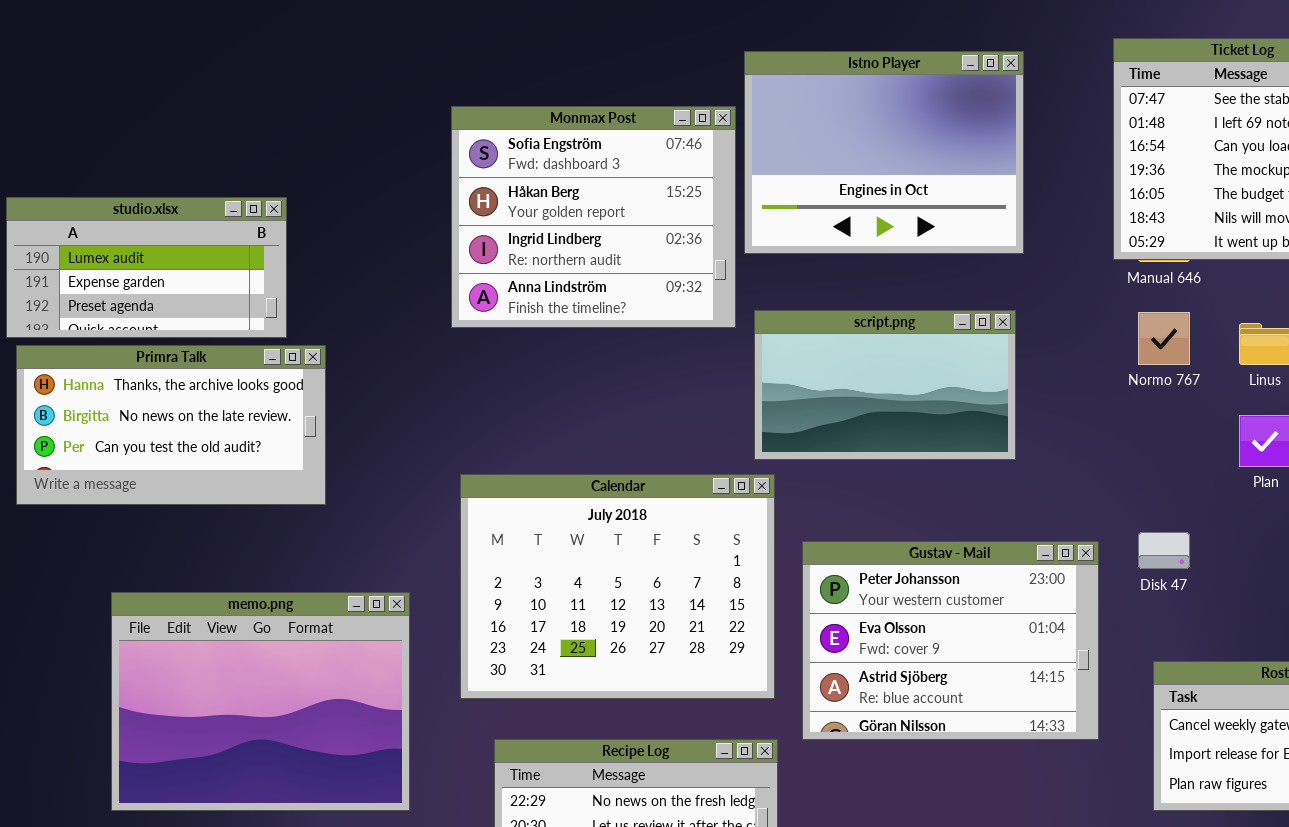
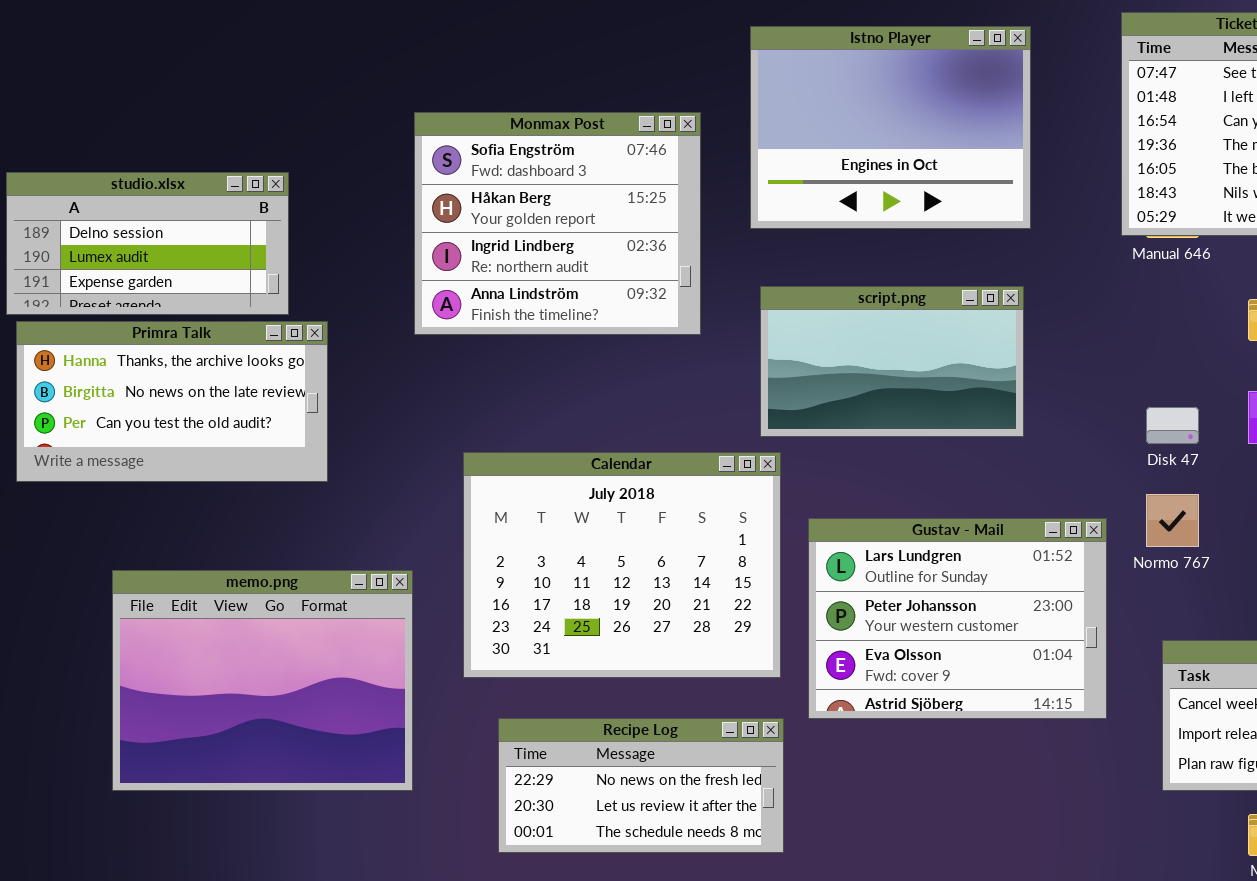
Monmax Post: [451,106,736,328] -> [414,112,701,335], moved
studio.xlsx: [6,197,287,338] -> [6,172,289,315], scrolled up 1 row
Normo 767: [1138,312,1190,365] -> [1146,494,1199,547], moved
Disk 47: [1138,532,1190,569] -> [1146,407,1199,444], moved
Gustav - Mail: [802,541,1099,740] -> [808,518,1107,719], scrolled up 1 row

